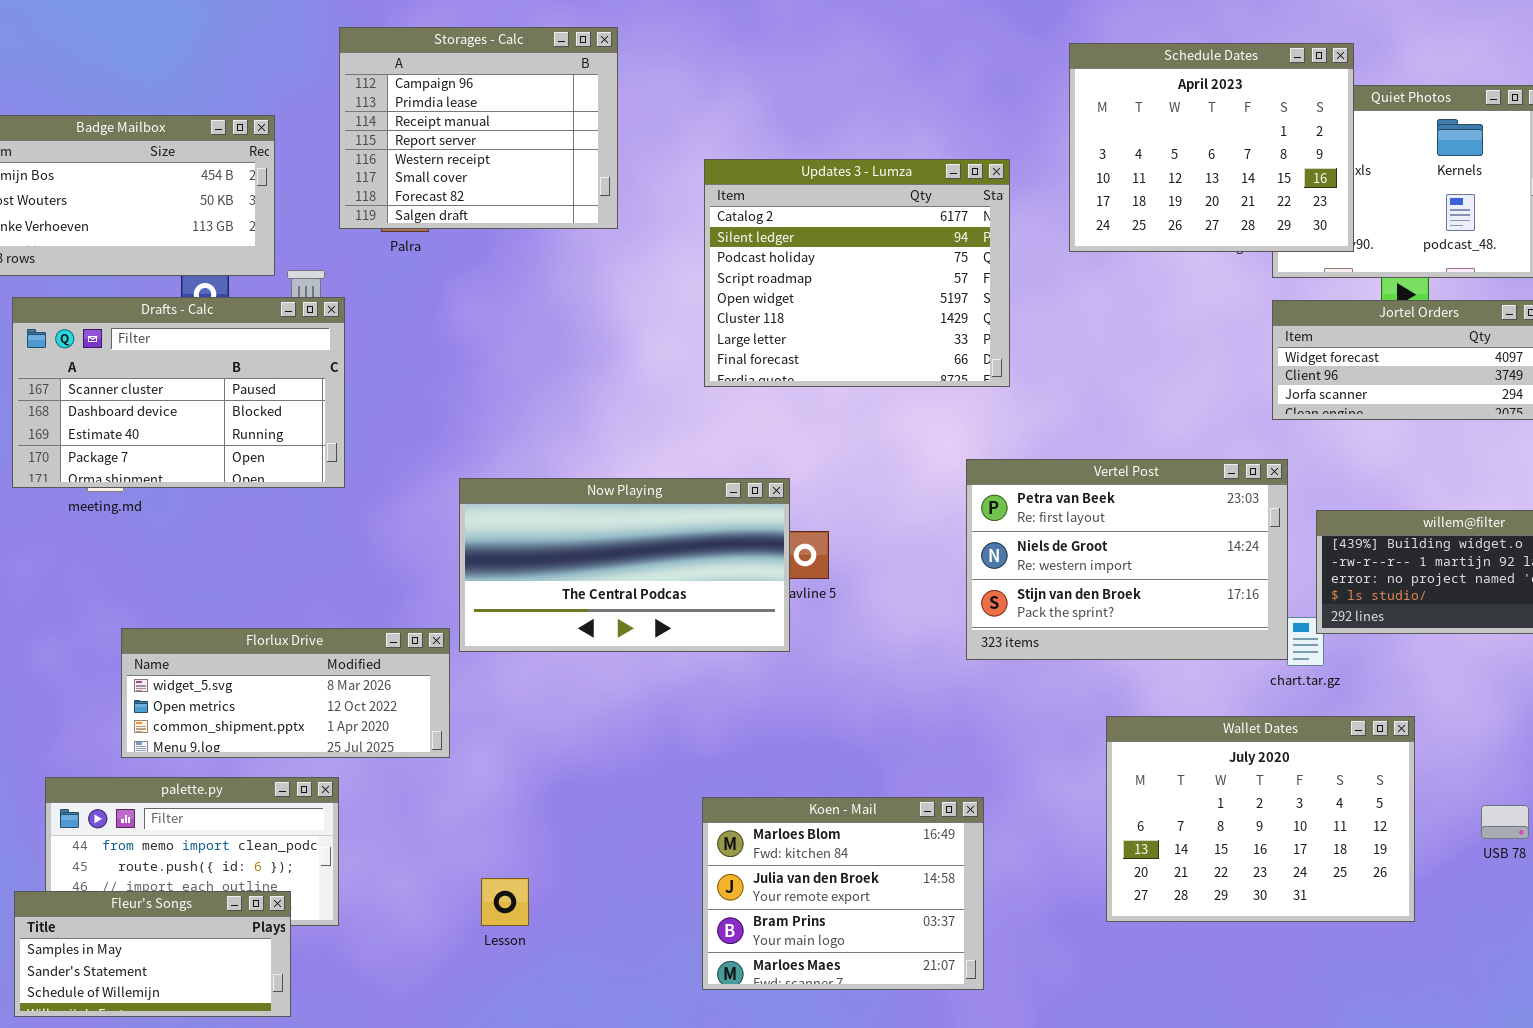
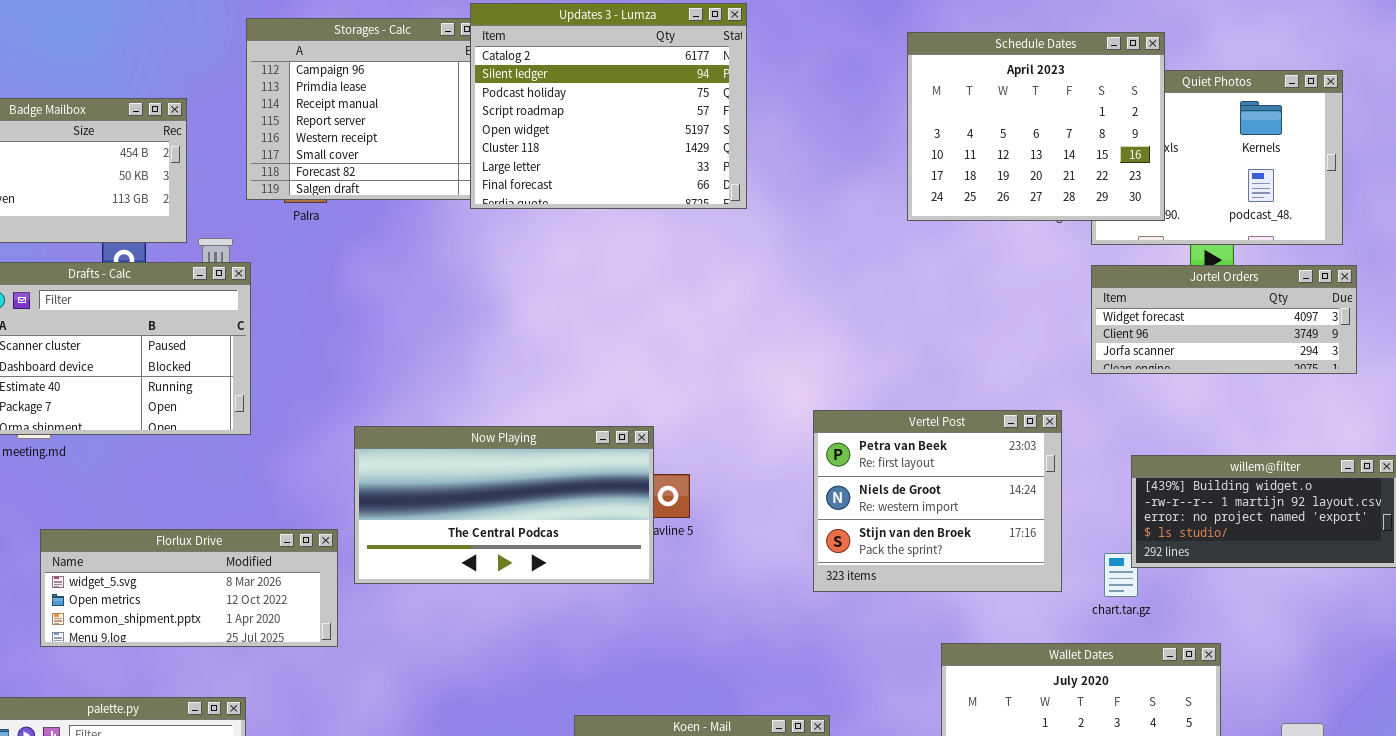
Updates 3 - Lumza: [704,159,1010,387] -> [470,3,747,209], moved
Vertel Post: [966,459,1288,660] -> [813,410,1062,592], resized
Florlux Drive: [121,628,450,758] -> [40,529,338,647], moved

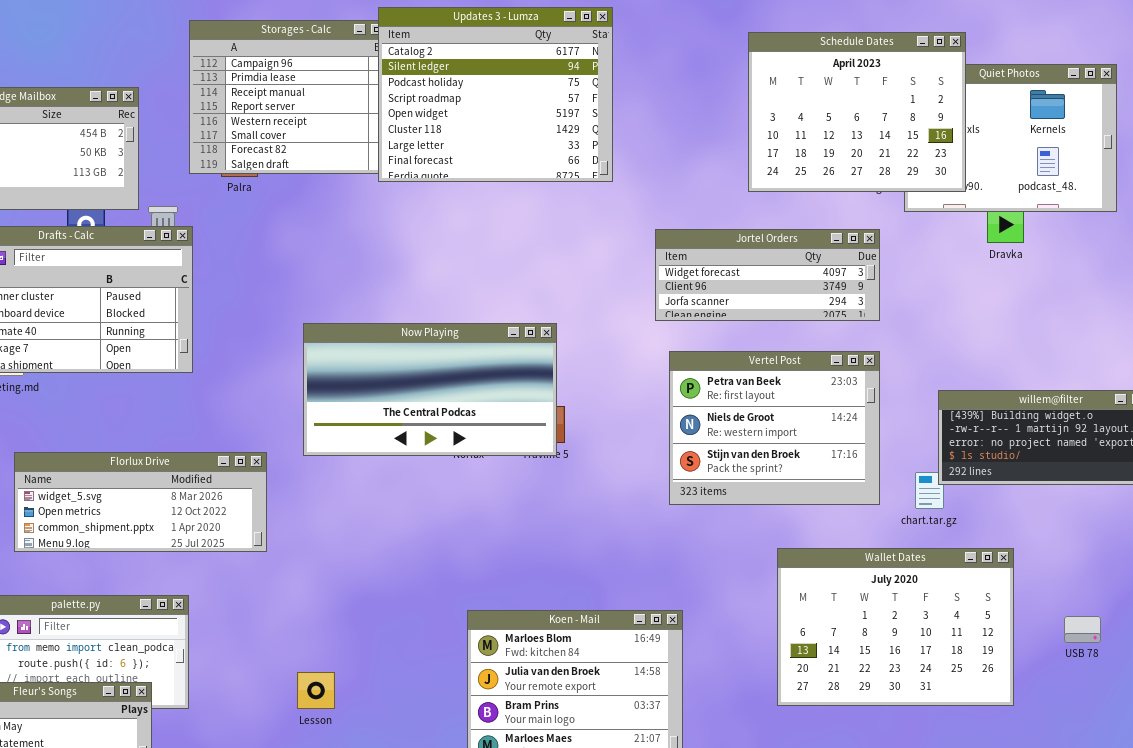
Jortel Orders: [1091,265,1357,374] -> [655,229,880,321], moved
Now Playing: [354,426,654,584] -> [303,323,557,456], moved

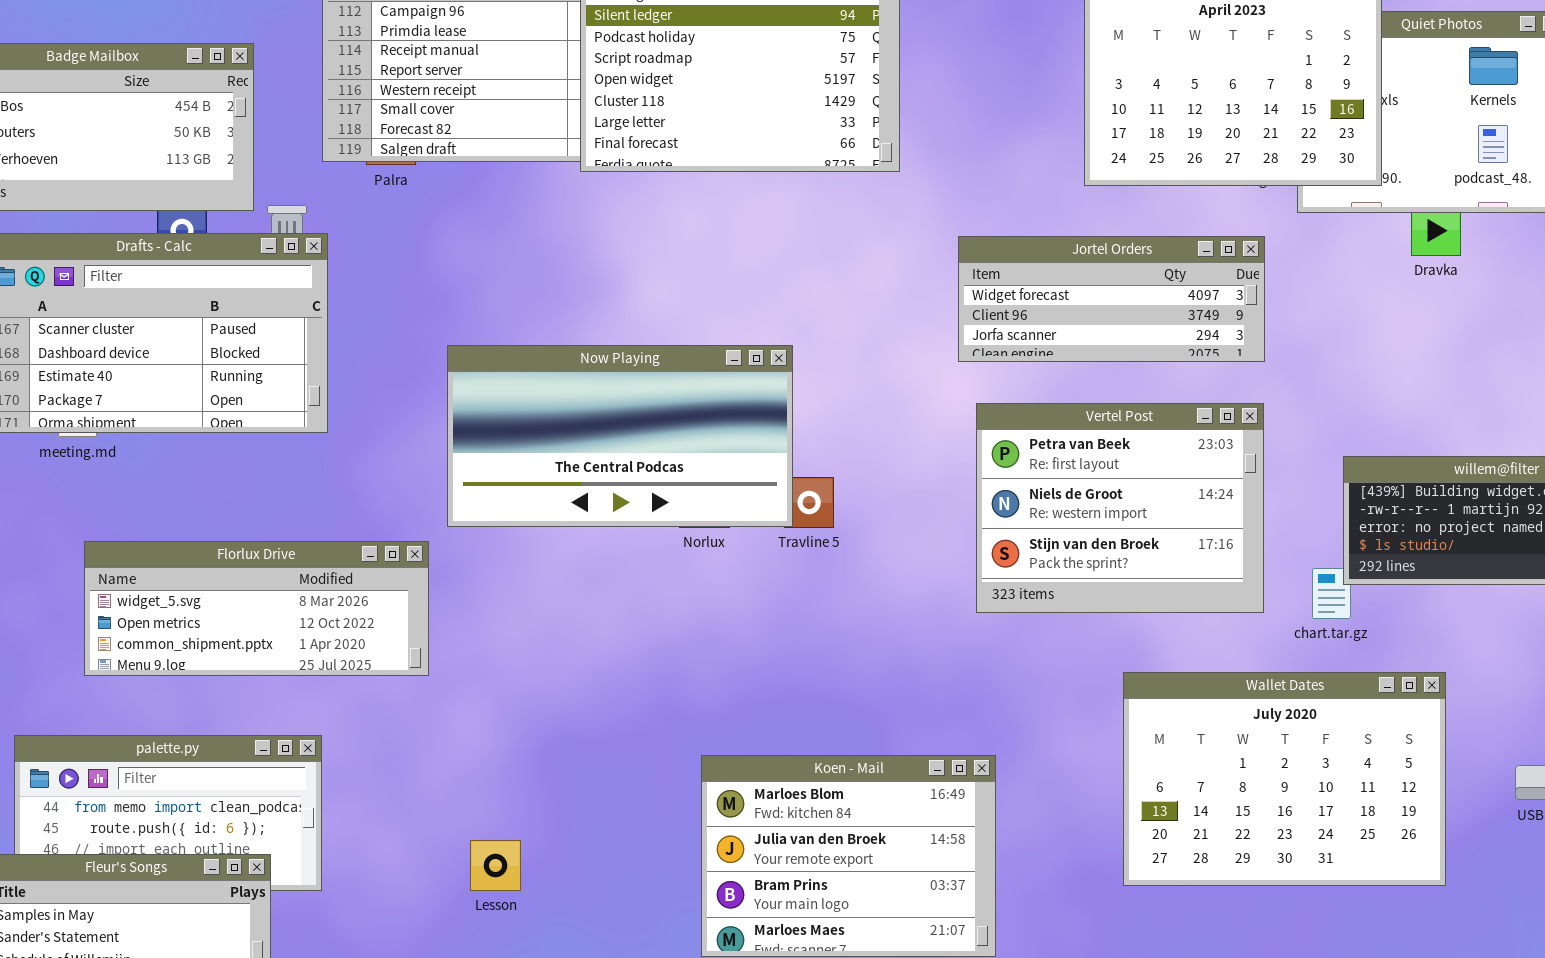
Now Playing: [303,323,557,456] -> [447,345,793,527], moved

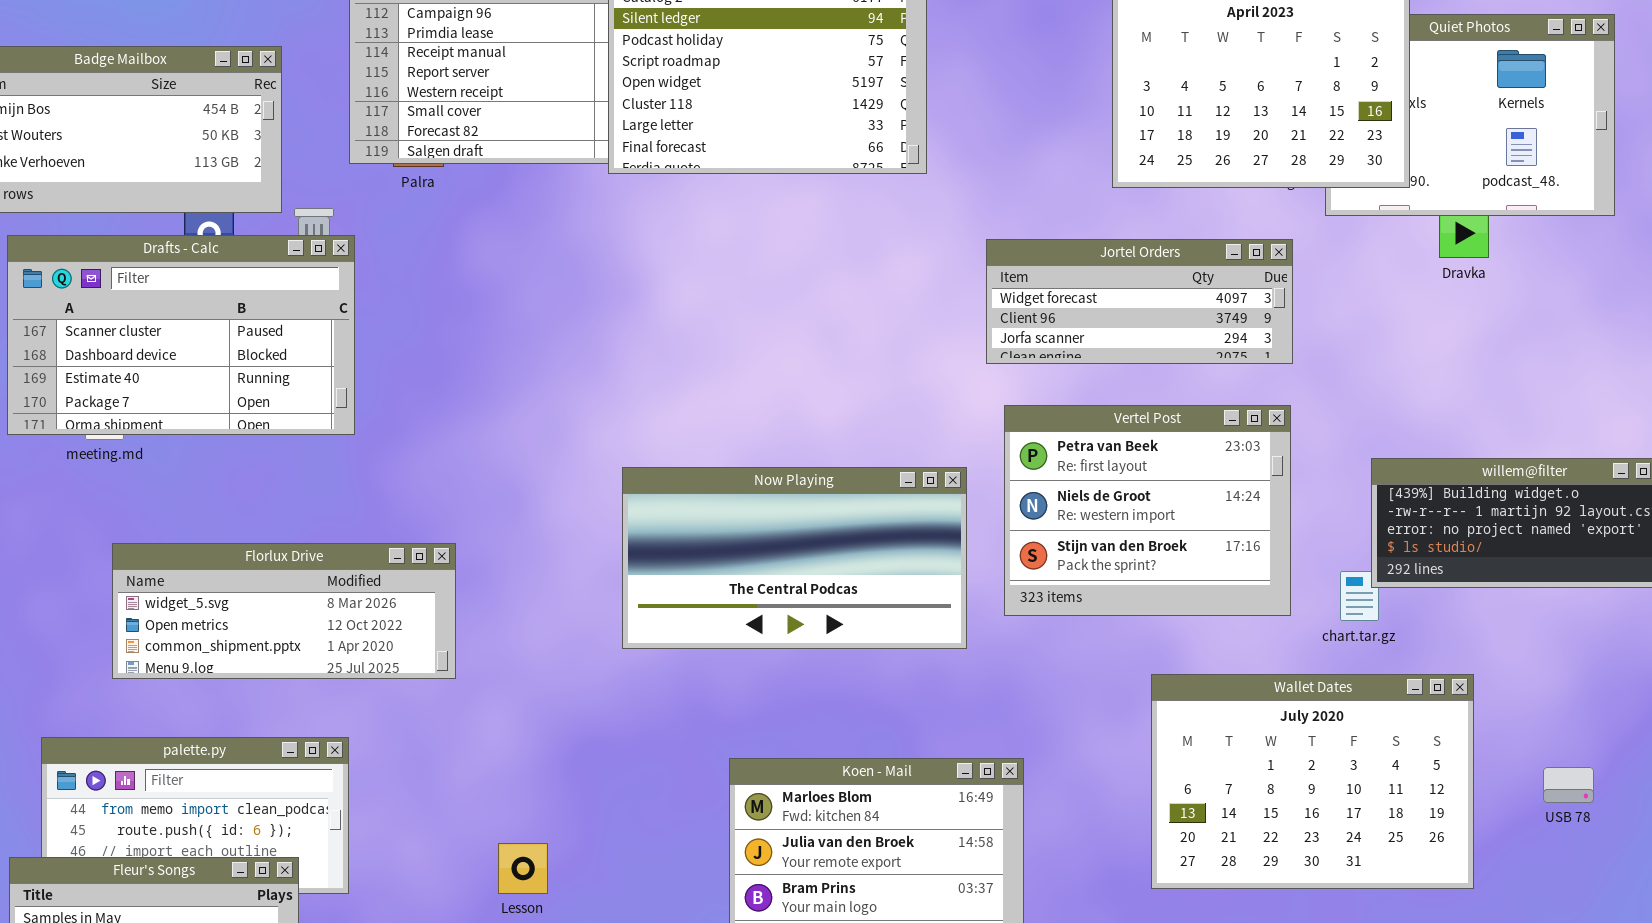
Now Playing: [447,345,793,527] -> [622,467,967,649], moved

